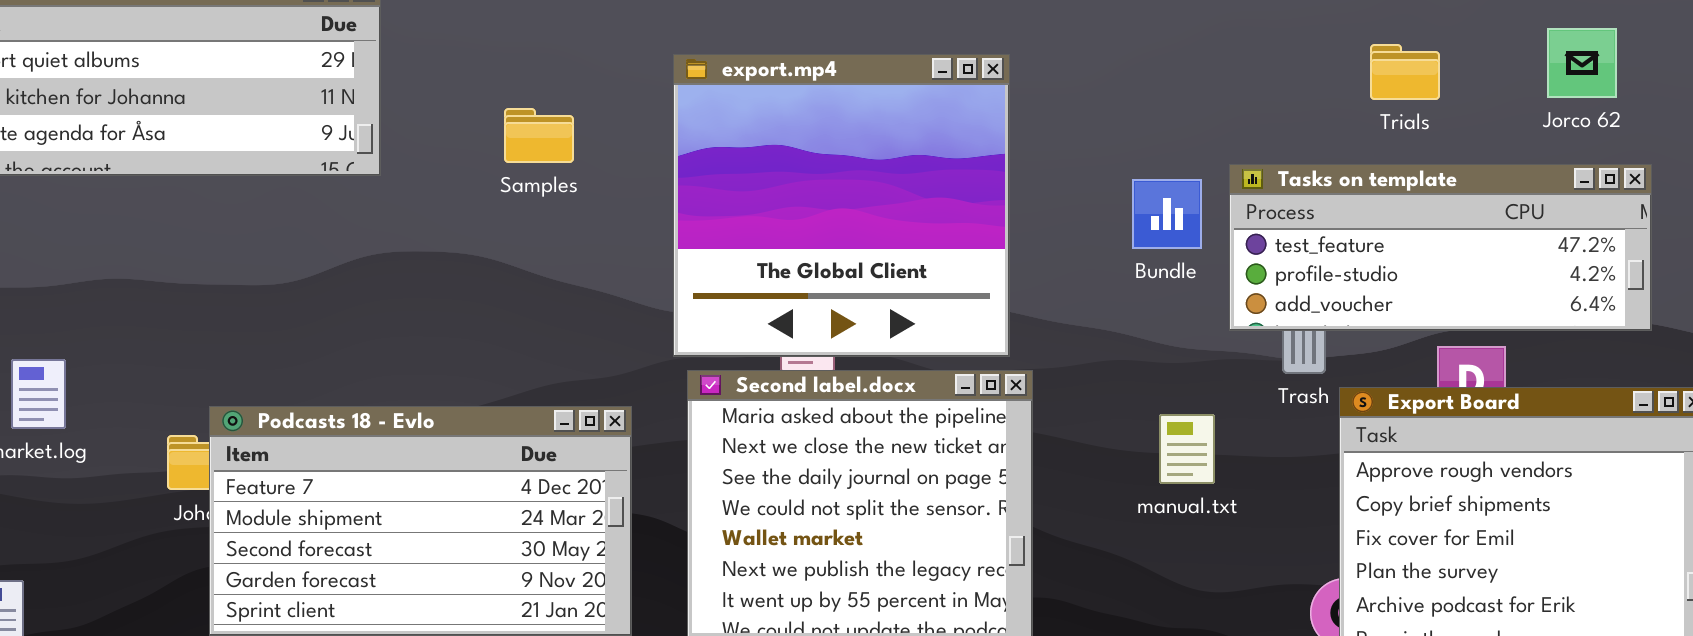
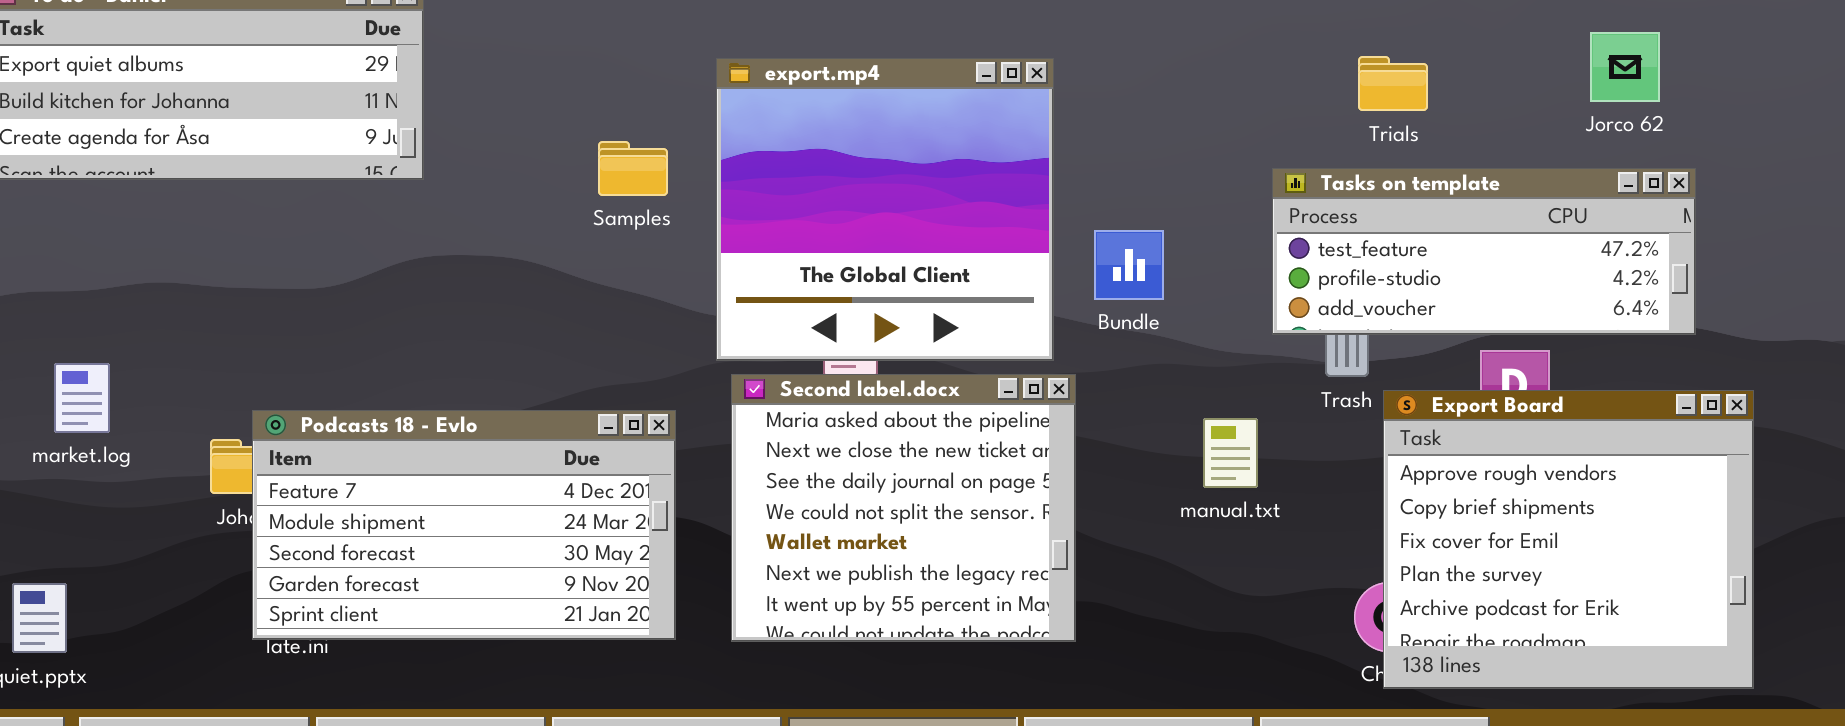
Trials: [1370,44,1440,100] -> [1358,56,1428,111], moved
Samples: [504,108,574,163] -> [598,141,668,196], moved
Bundle: [1132,179,1202,249] -> [1094,230,1164,300], moved

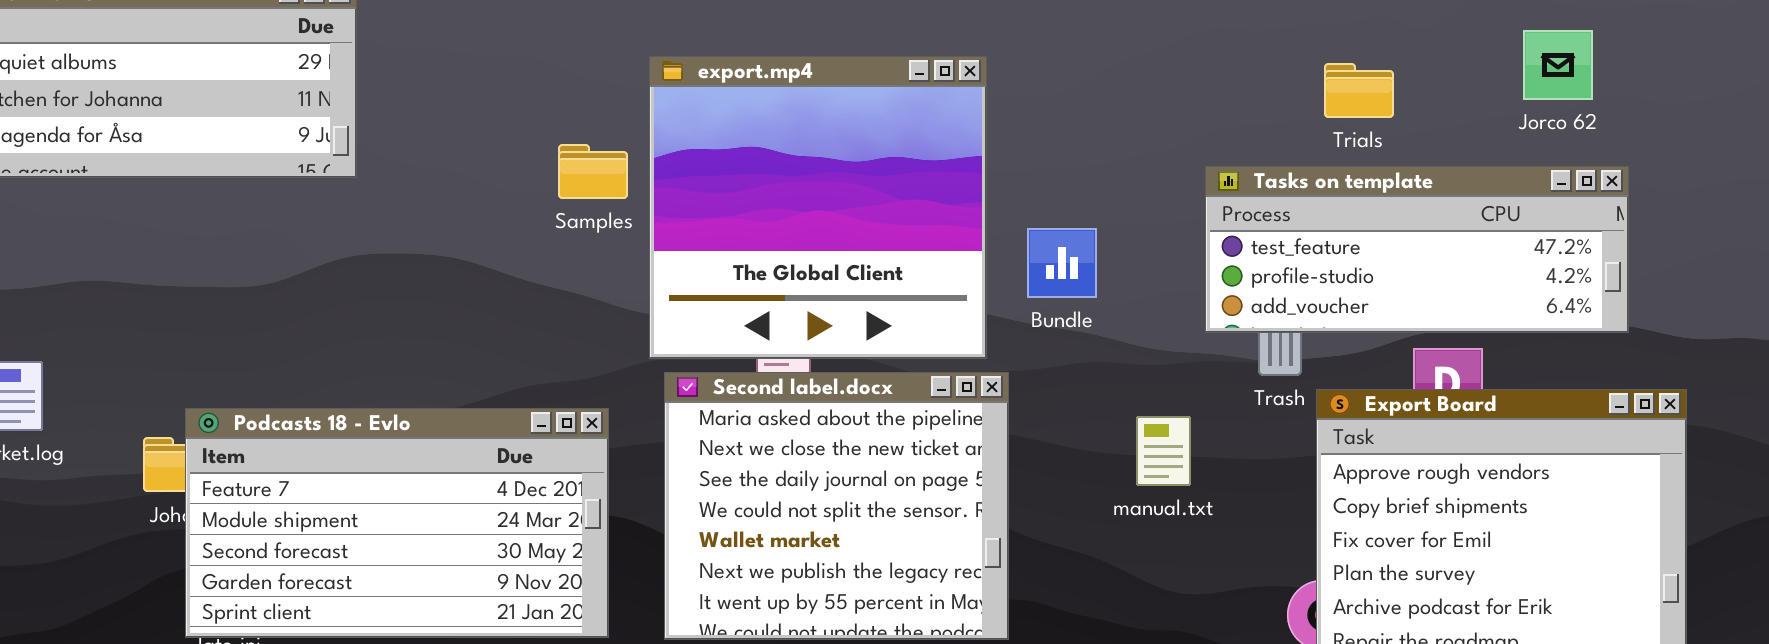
Trials: [1358,56,1428,111] -> [1324,63,1394,118], moved
Samples: [598,141,668,196] -> [558,144,628,199], moved

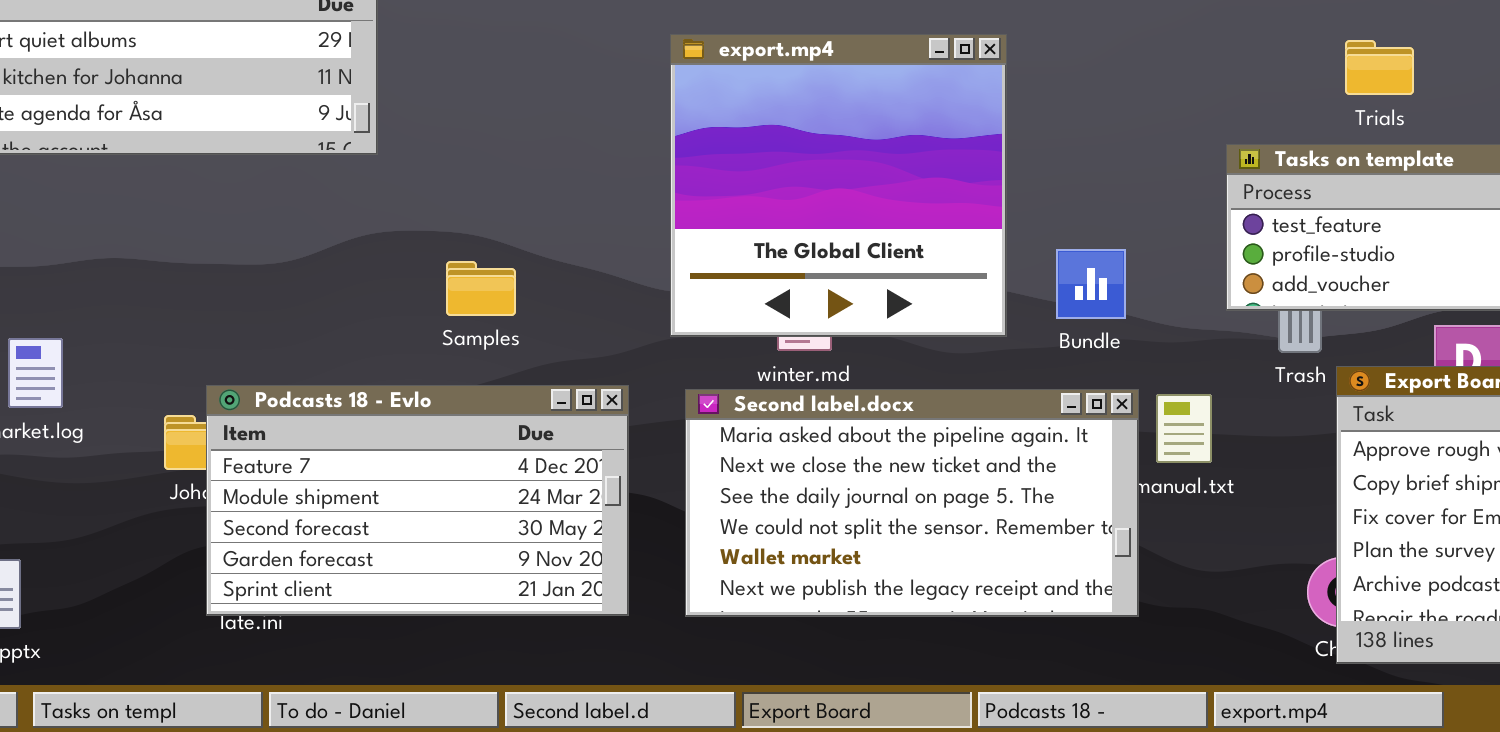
Samples: [558,144,628,199] -> [446,261,516,316], moved
Bundle: [1027,228,1097,298] -> [1056,249,1126,319], moved
Second label.docx: [664,372,1009,640] -> [685,389,1139,617], resized

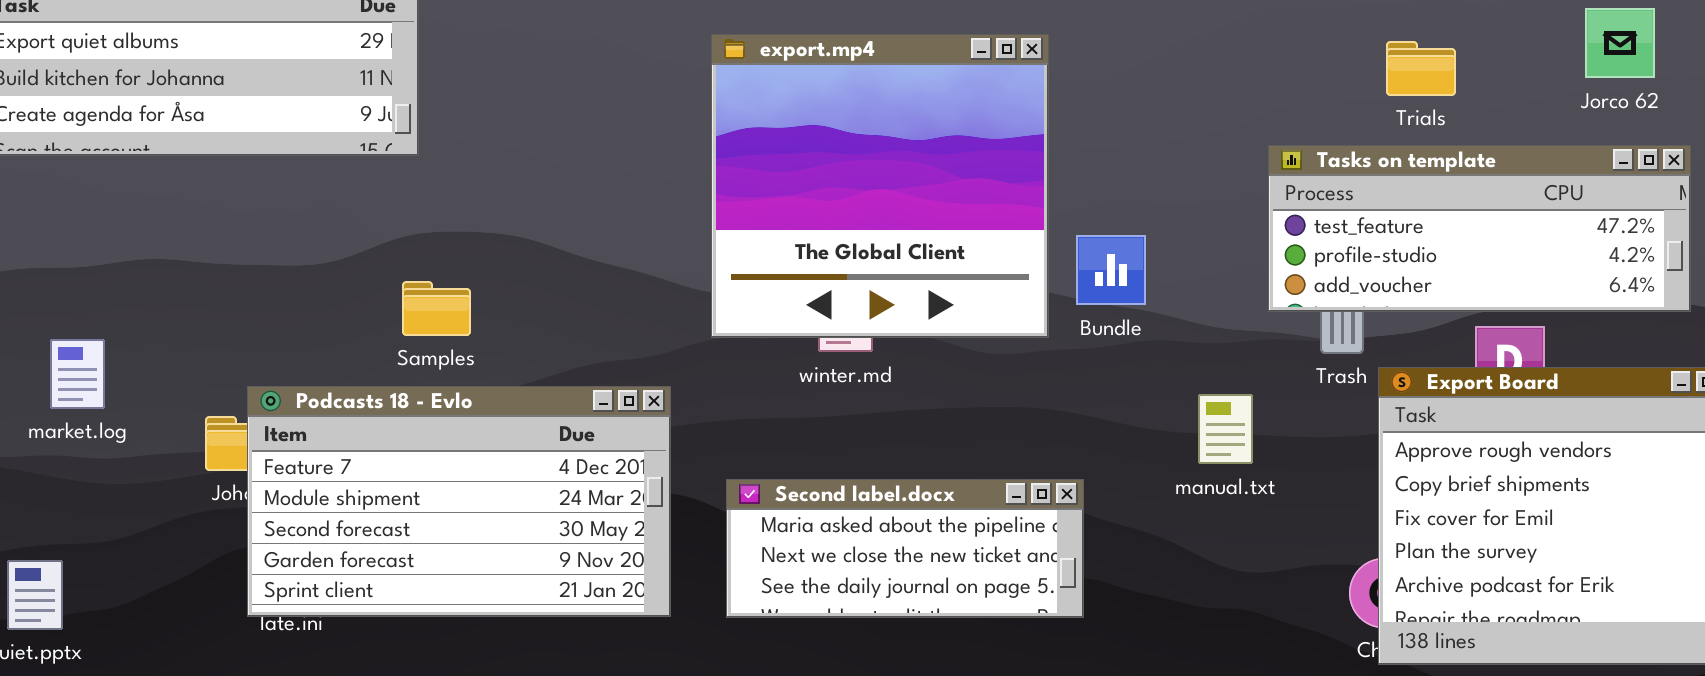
Bundle: [1056,249,1126,319] -> [1076,235,1146,305], moved
Samples: [446,261,516,316] -> [402,281,471,336], moved
Second label.docx: [685,389,1139,617] -> [726,479,1084,618], resized

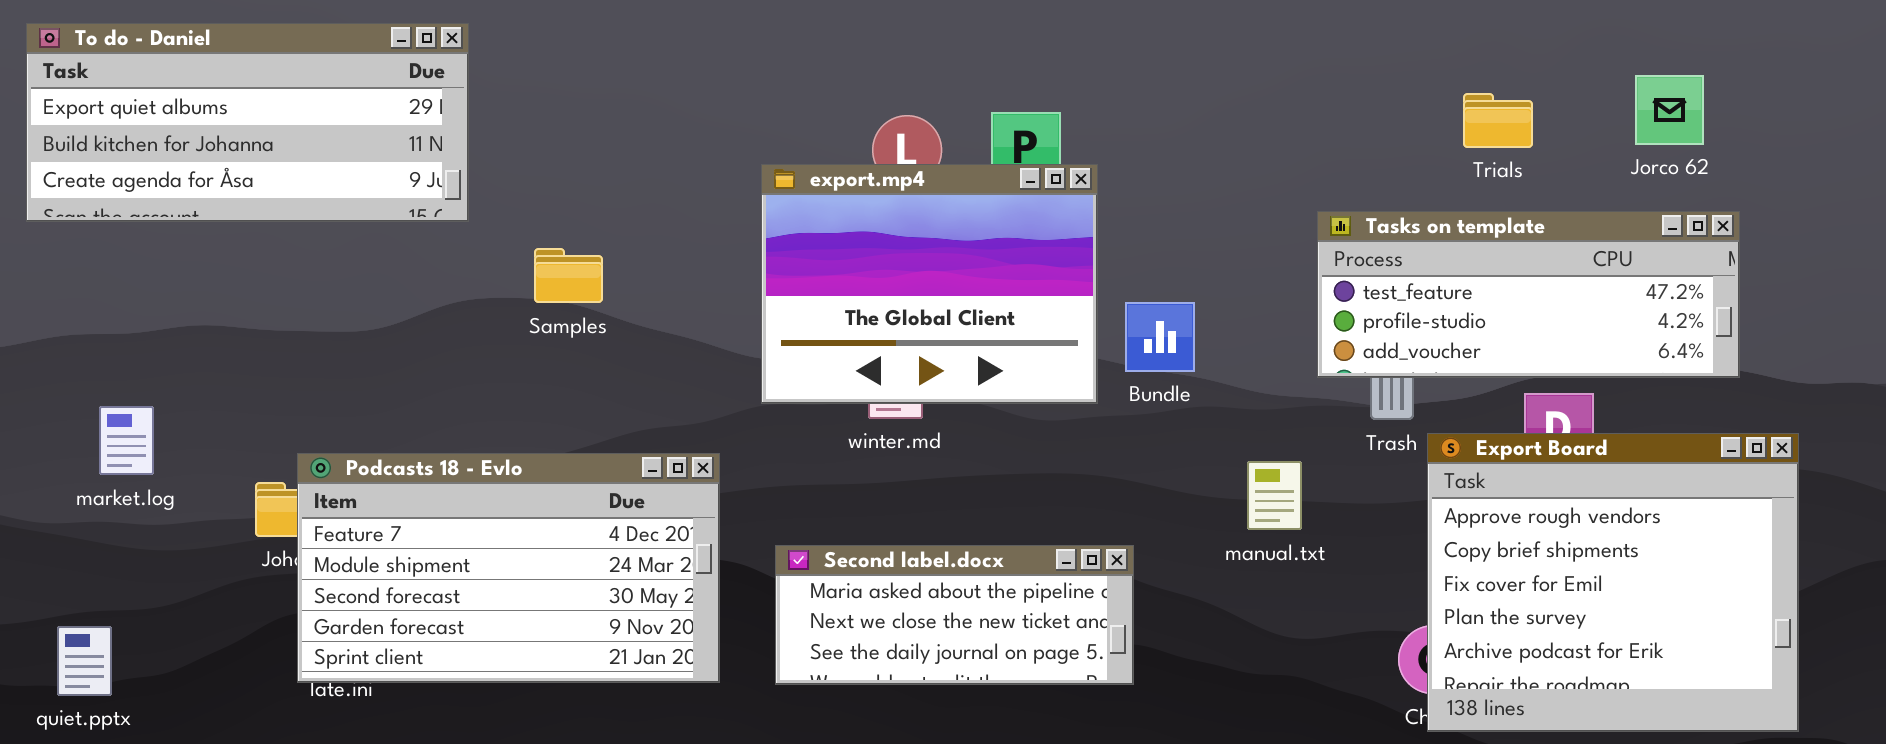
export.mp4: [711,34,1049,338] -> [761,164,1098,404], resized
Trials: [1386,41,1456,96] -> [1463,93,1533,148], moved
Samples: [402,281,471,336] -> [534,248,603,303], moved

